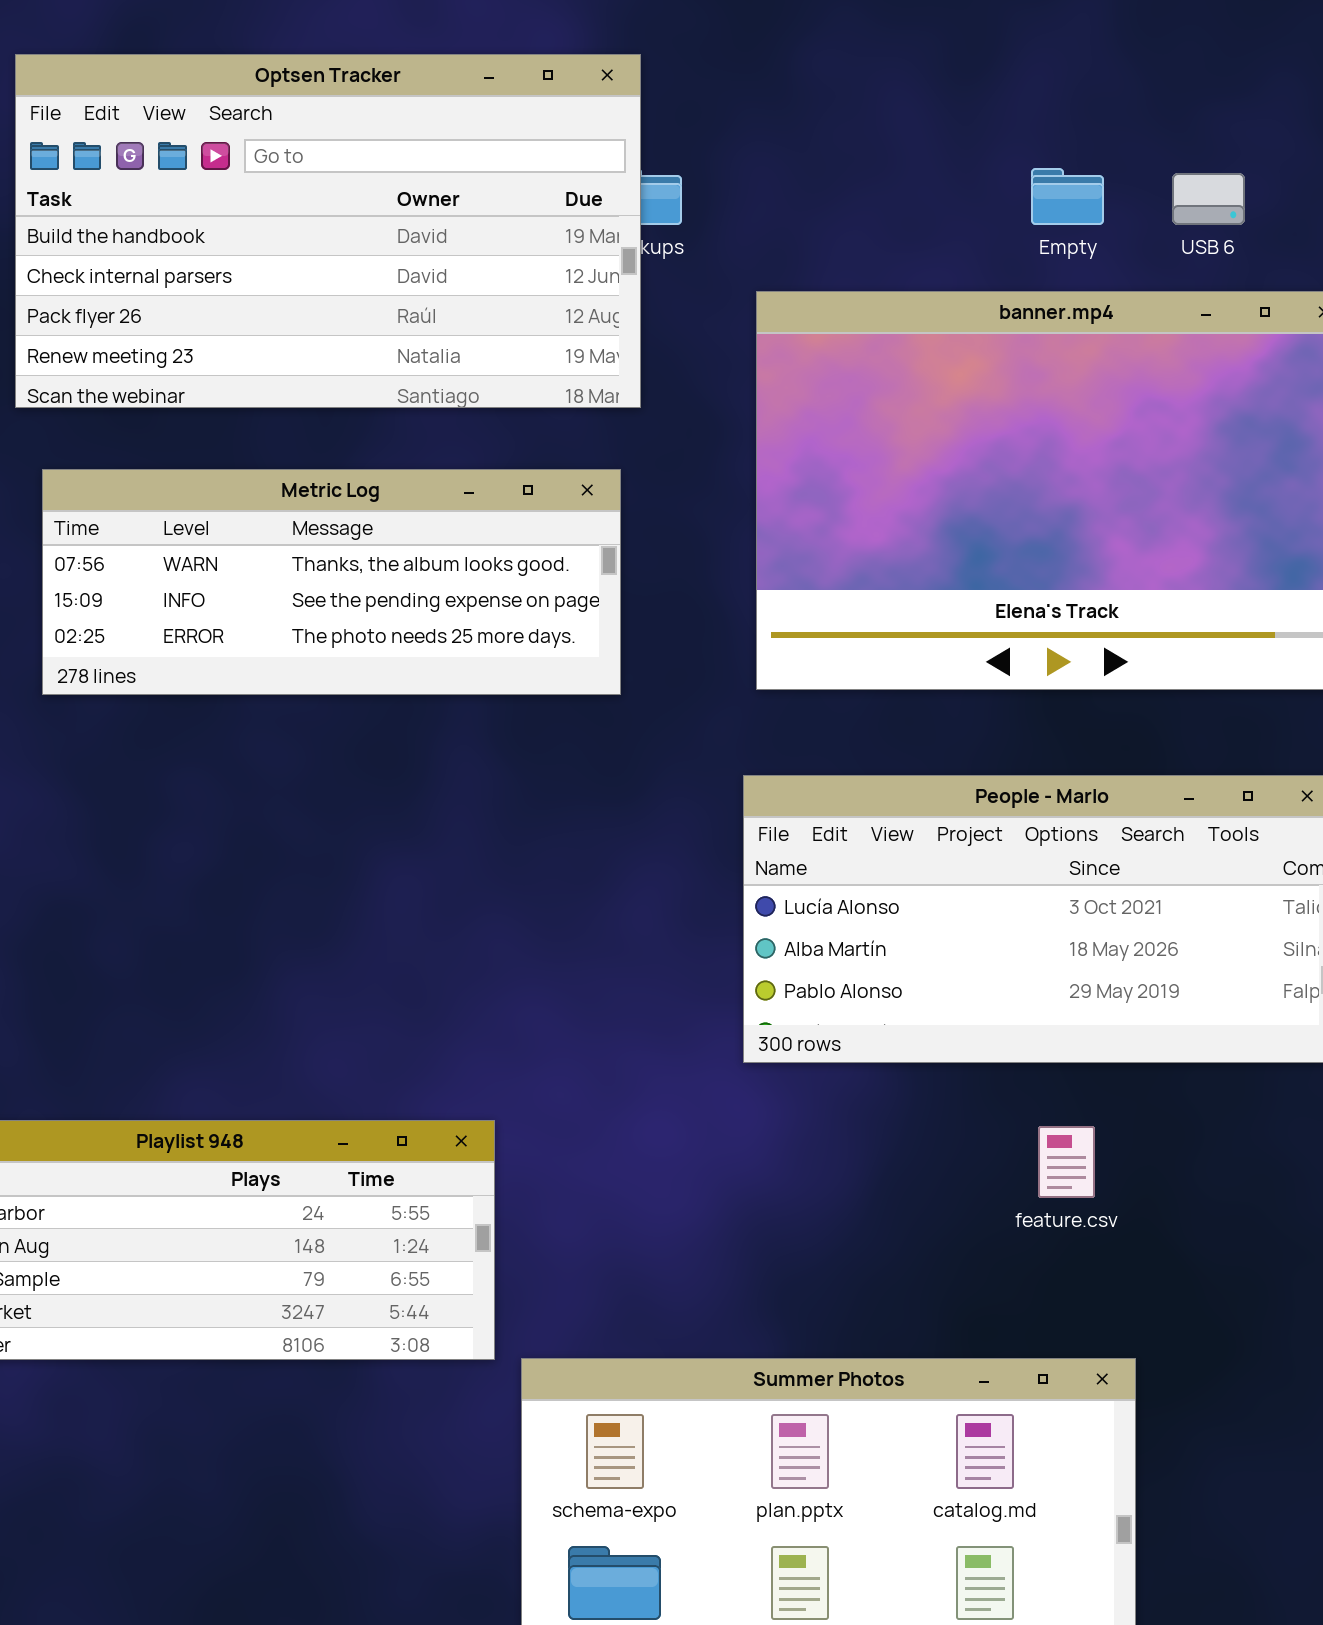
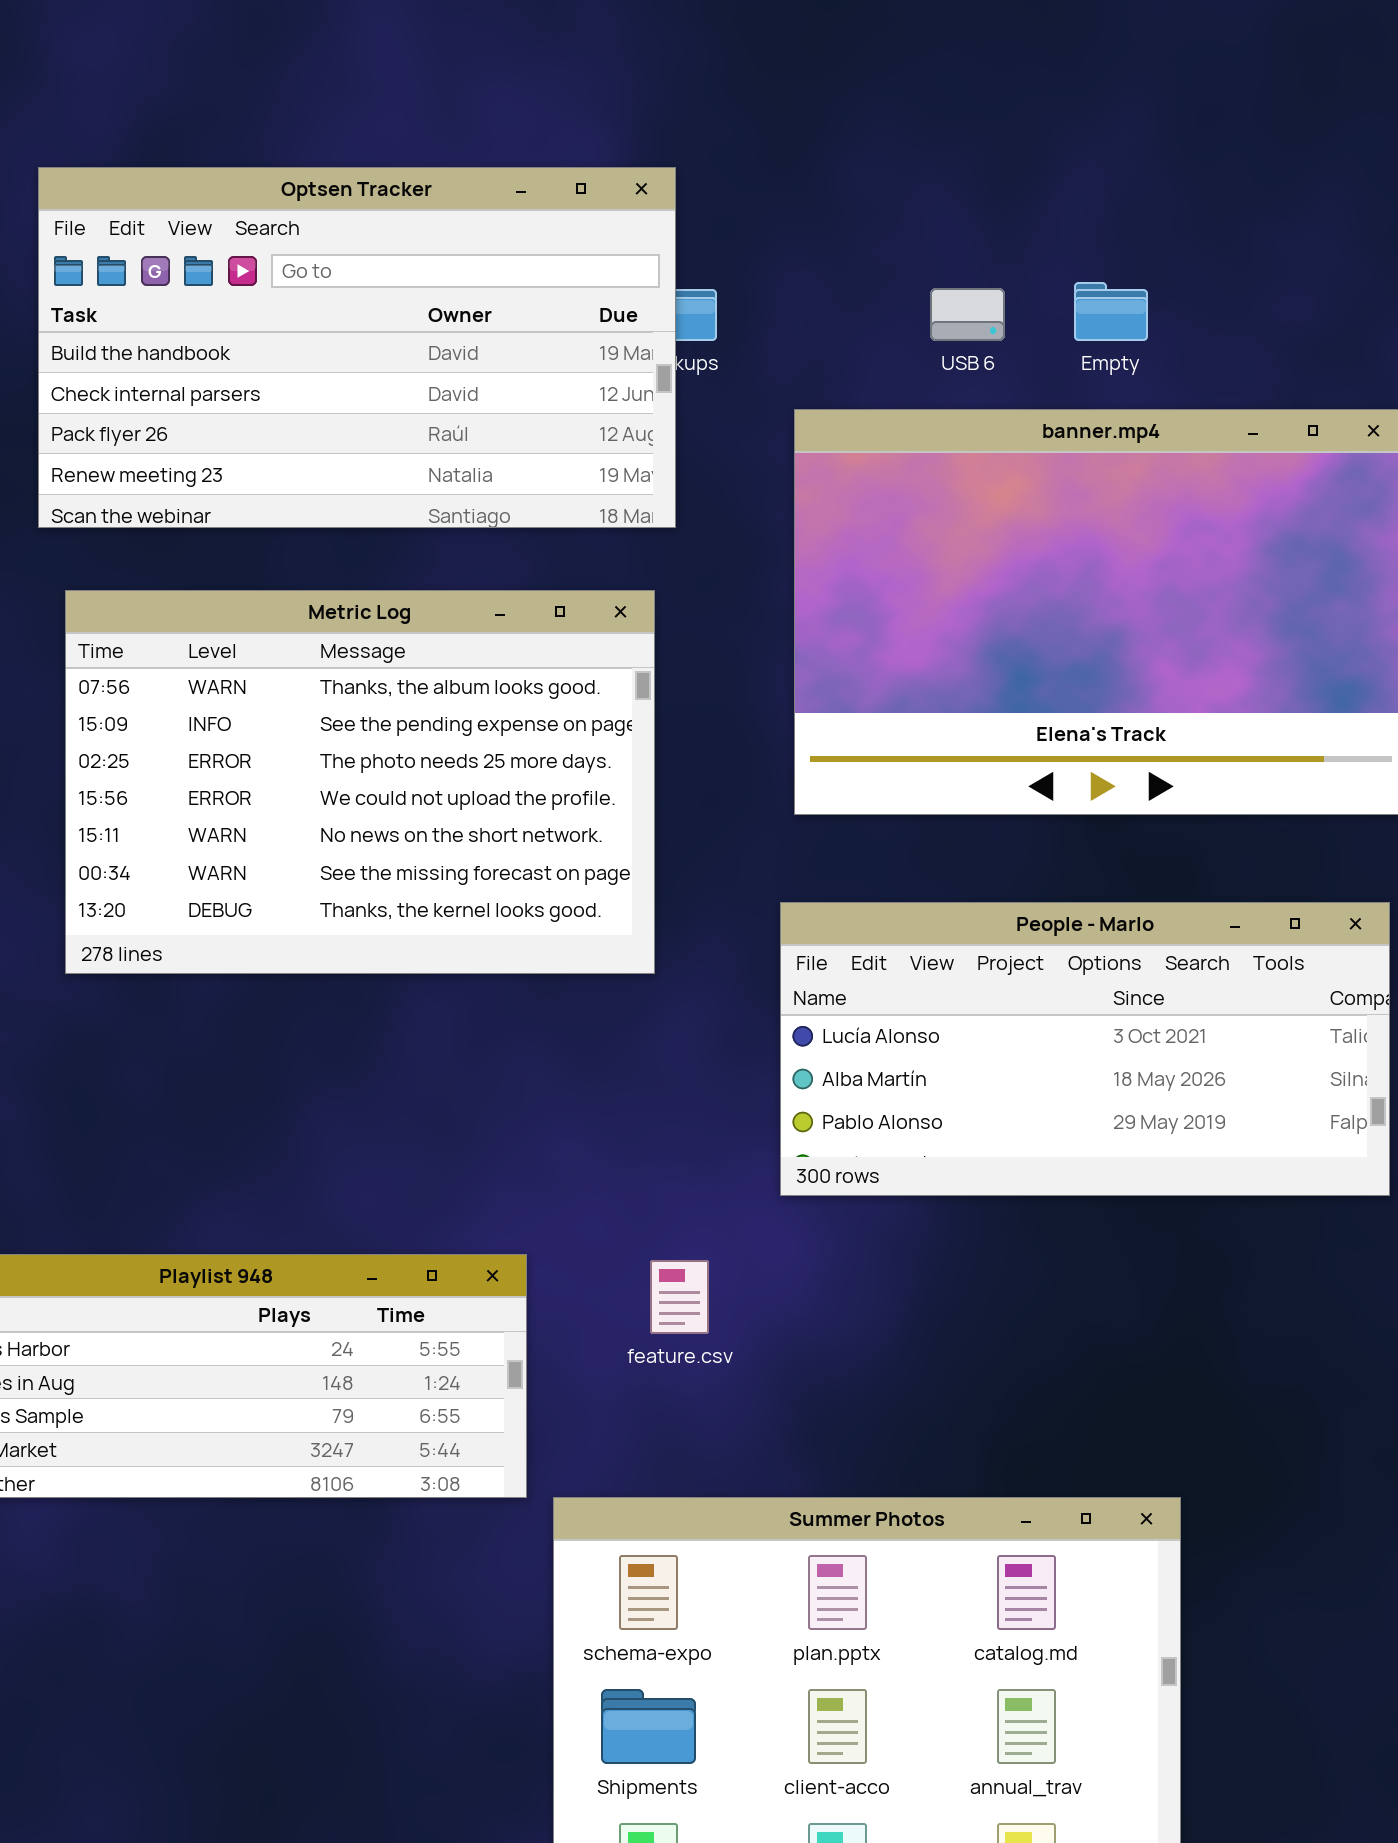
USB 6: [1172,173,1245,225] -> [930,288,1005,341], moved
Metric Log: [42,469,621,695] -> [65,590,655,974], resized
feature.csv: [1038,1126,1095,1198] -> [650,1260,709,1334], moved

